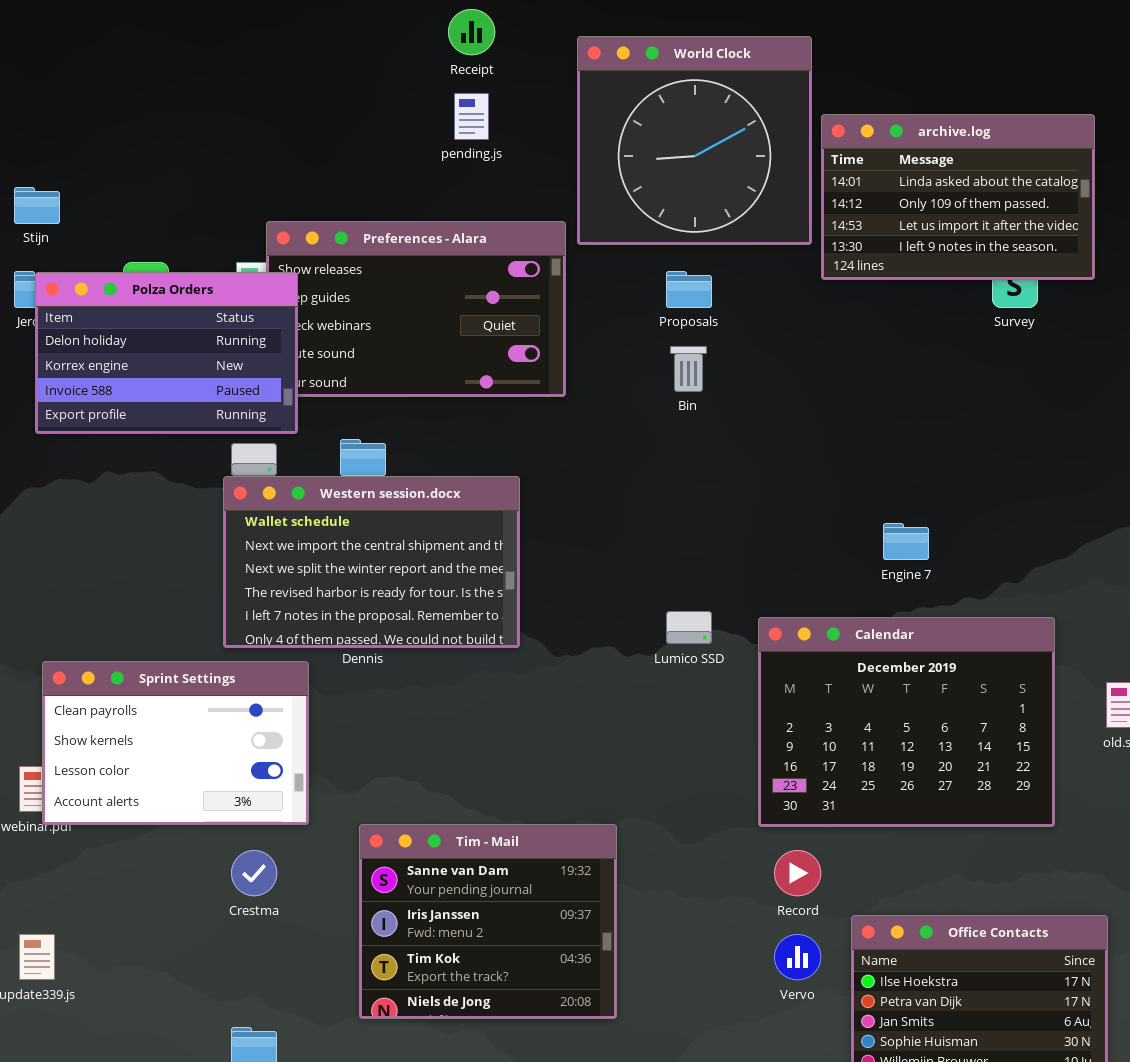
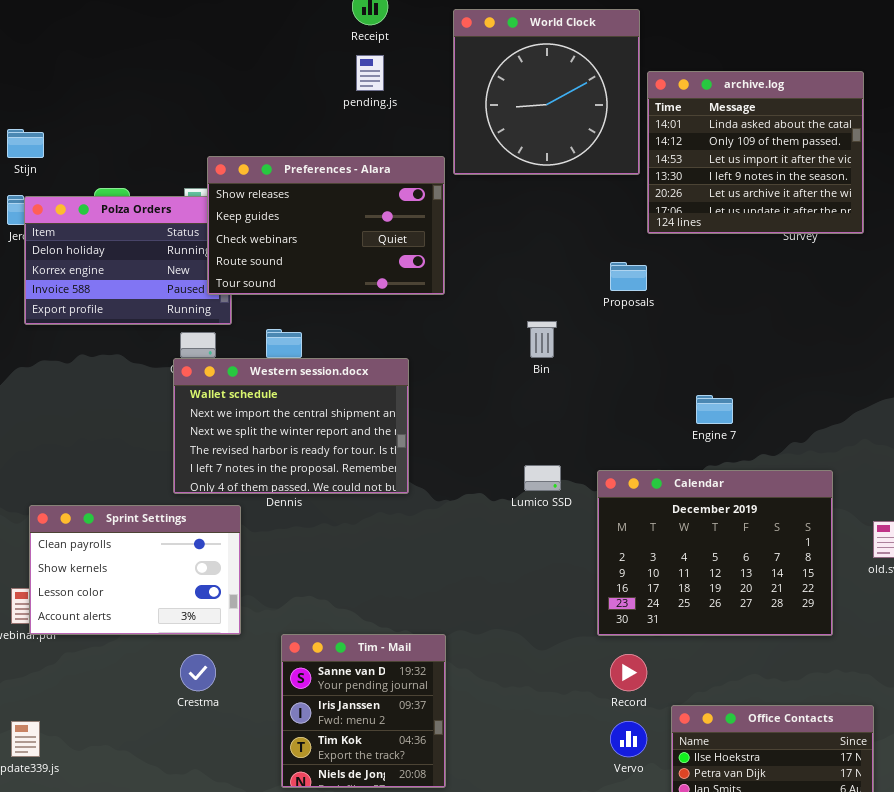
archive.log: [821,114,1095,280] -> [647,71,864,234], resized
Preferences - Alara: [266,221,566,397] -> [207,156,445,295], raised
Proposals: [666,271,712,308] -> [610,262,647,291], moved
Bin: [670,346,707,392] -> [527,321,557,358], moved
Tim - Mail: [359,824,617,1019] -> [281,634,446,788], resized

